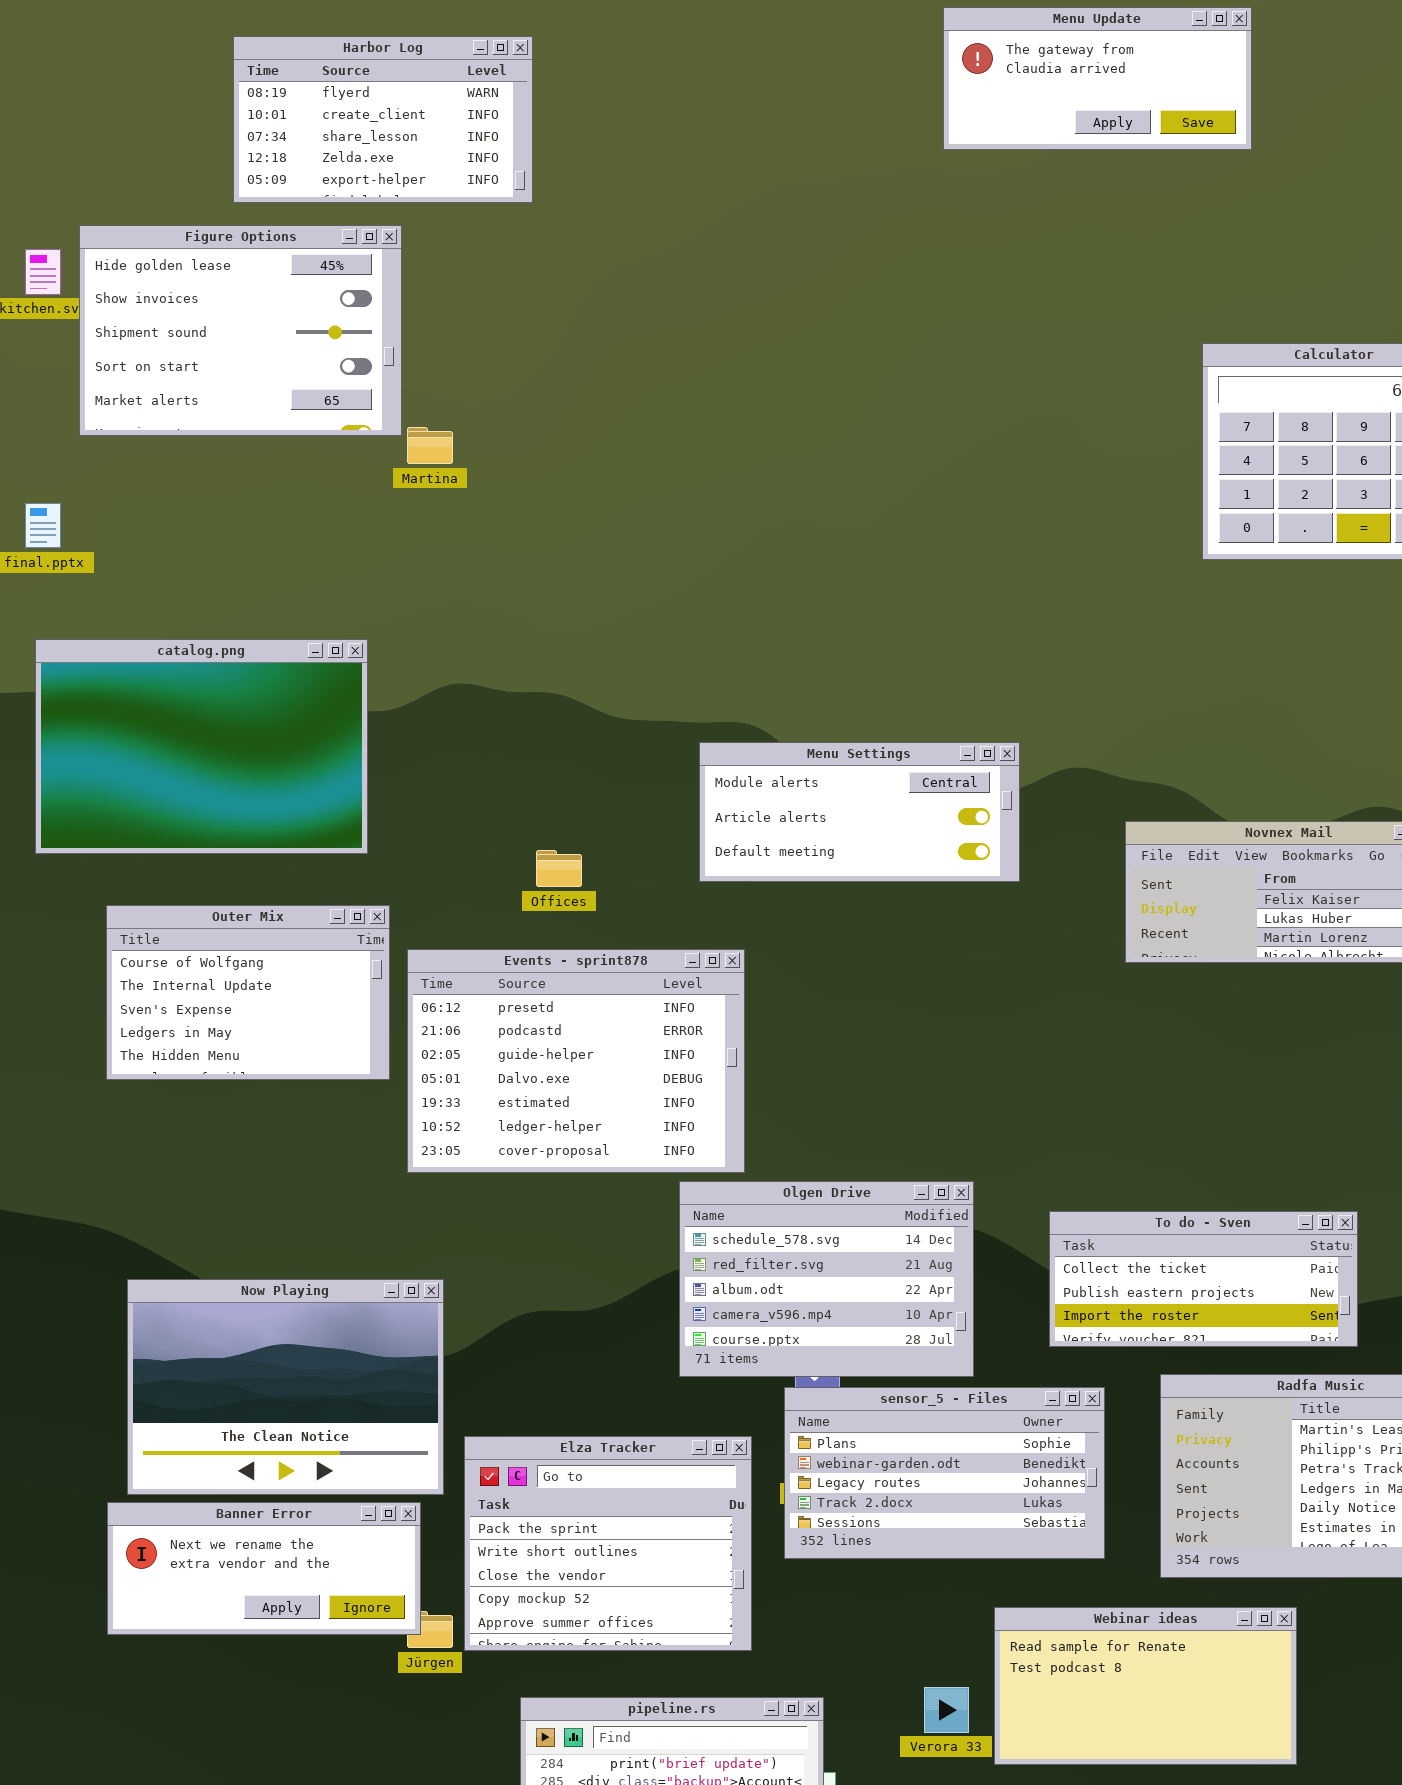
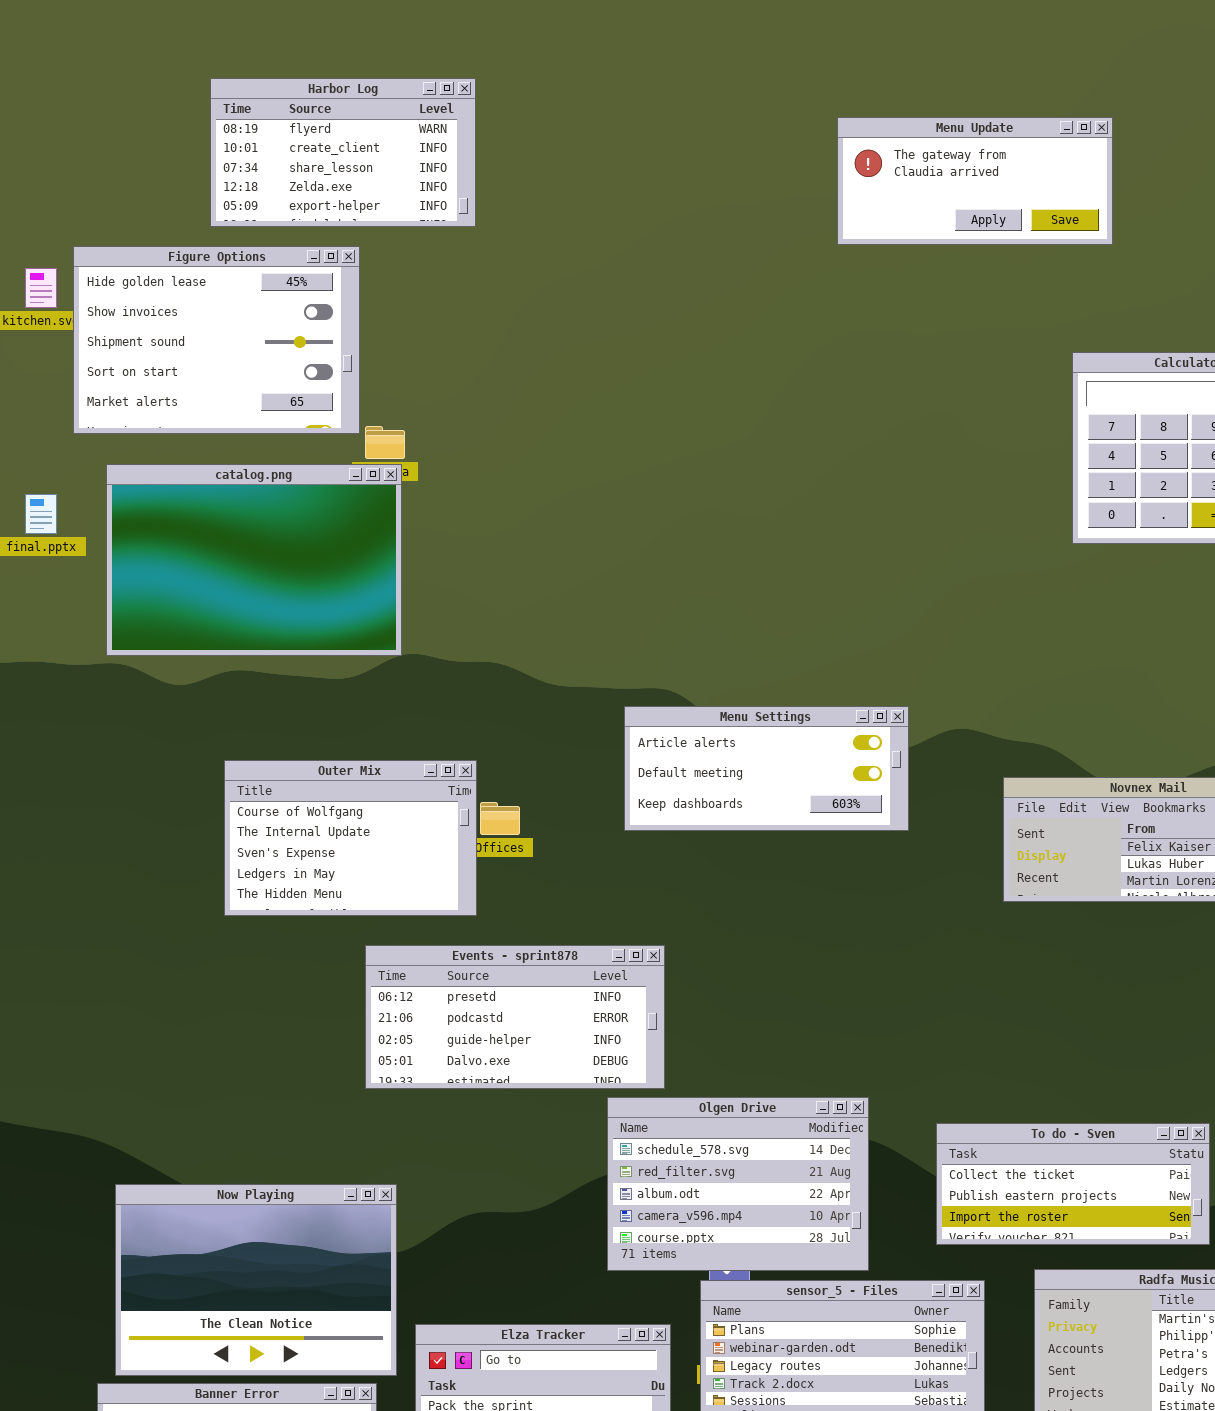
Menu Update: [943,7,1252,150] -> [837,117,1113,245], moved
catalog.png: [35,639,368,854] -> [106,464,402,656], moved
Menu Settings: [699,742,1020,882] -> [624,706,909,831], scrolled down 1 row
Outer Mix: [106,905,390,1080] -> [224,760,477,916], moved
Events - sprint878: [407,949,745,1173] -> [365,945,665,1089], resized

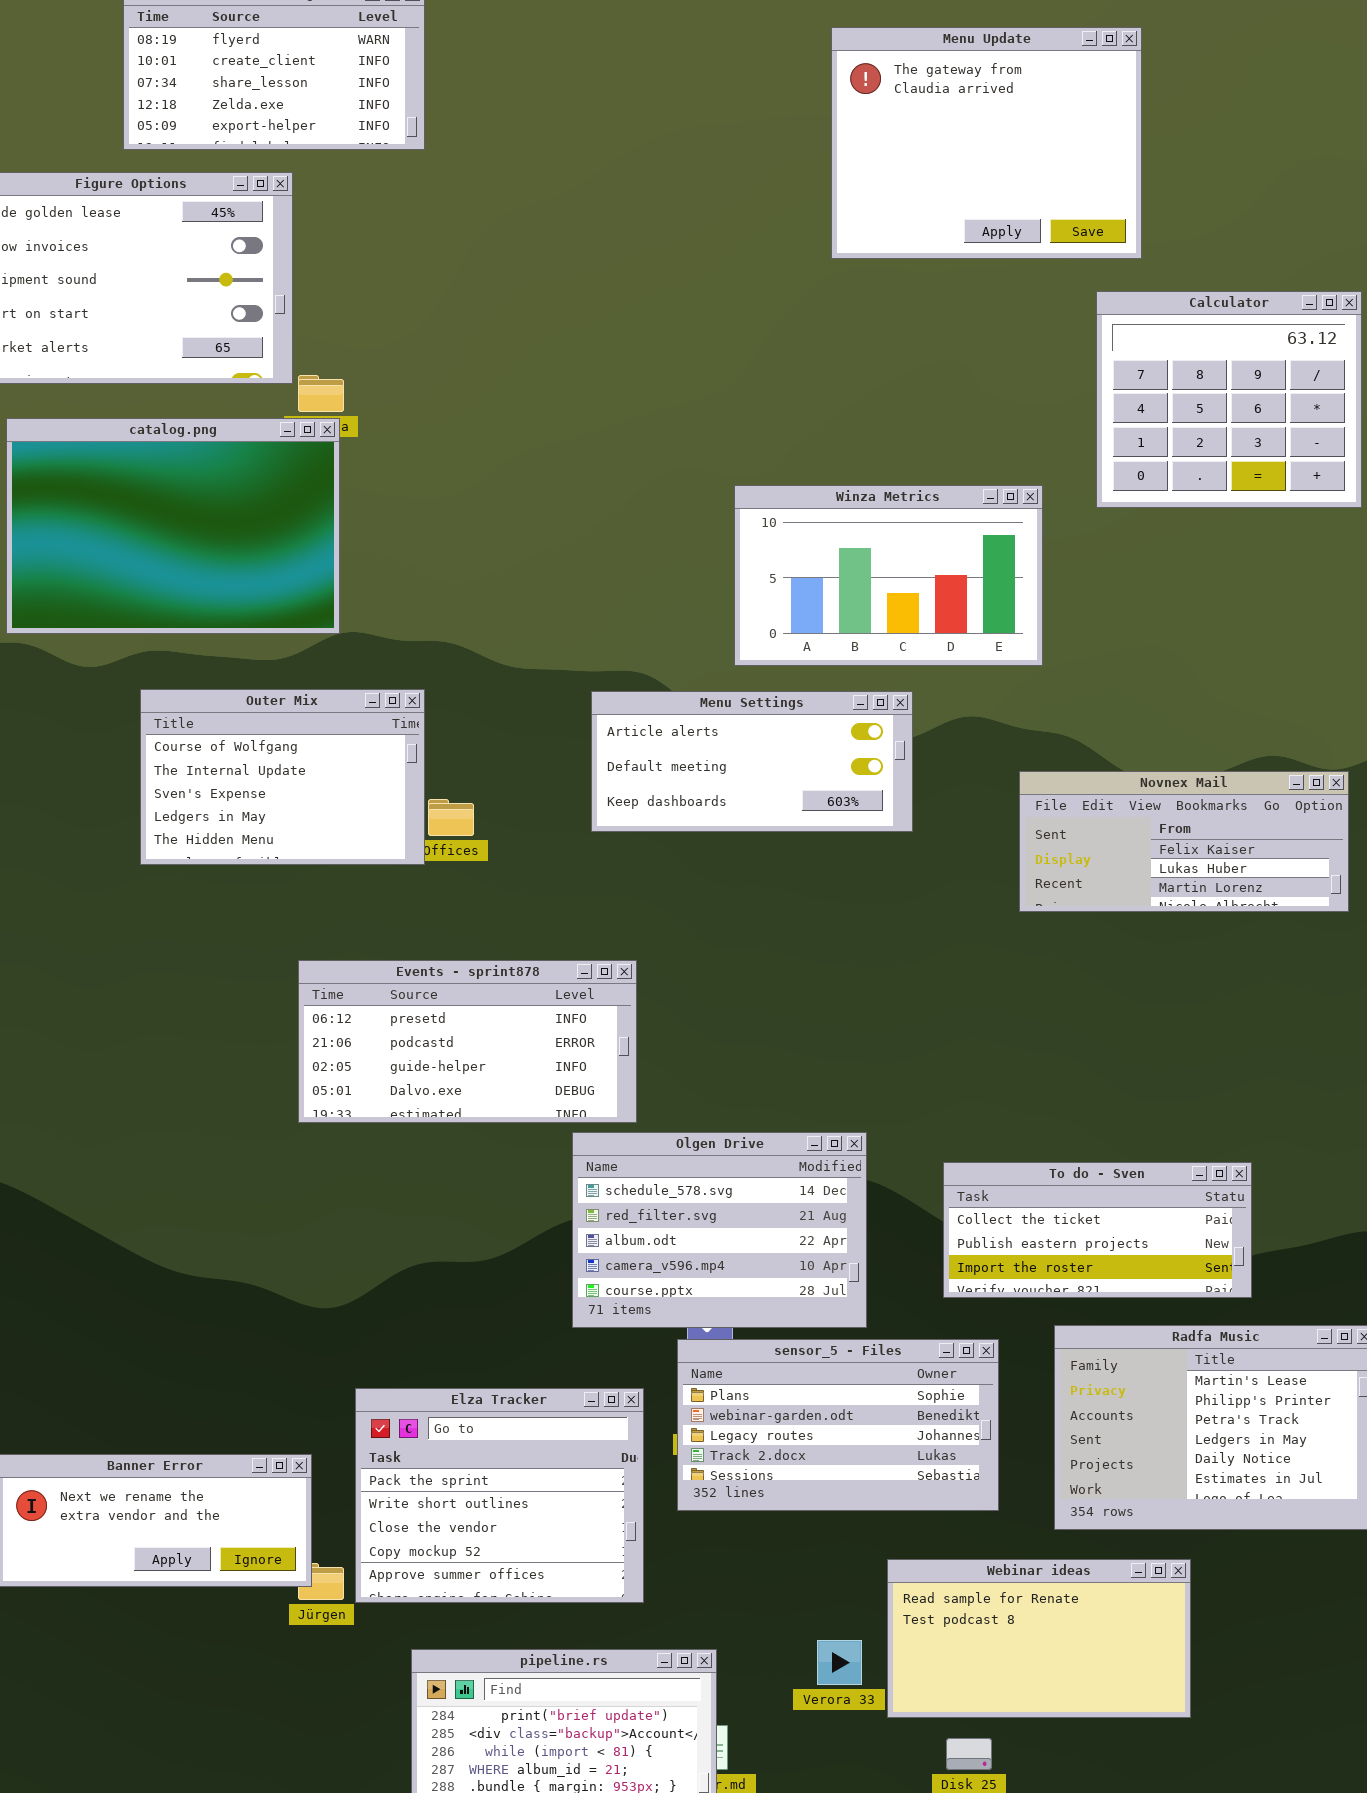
Menu Update: [837,117,1113,245] -> [831,27,1142,259], resized
Winza Metrics: none -> [734,485,1043,666], opened
Outer Mix: [224,760,477,916] -> [140,689,425,865], moved
Now Playing: [115,1184,397,1376] -> none, closed

